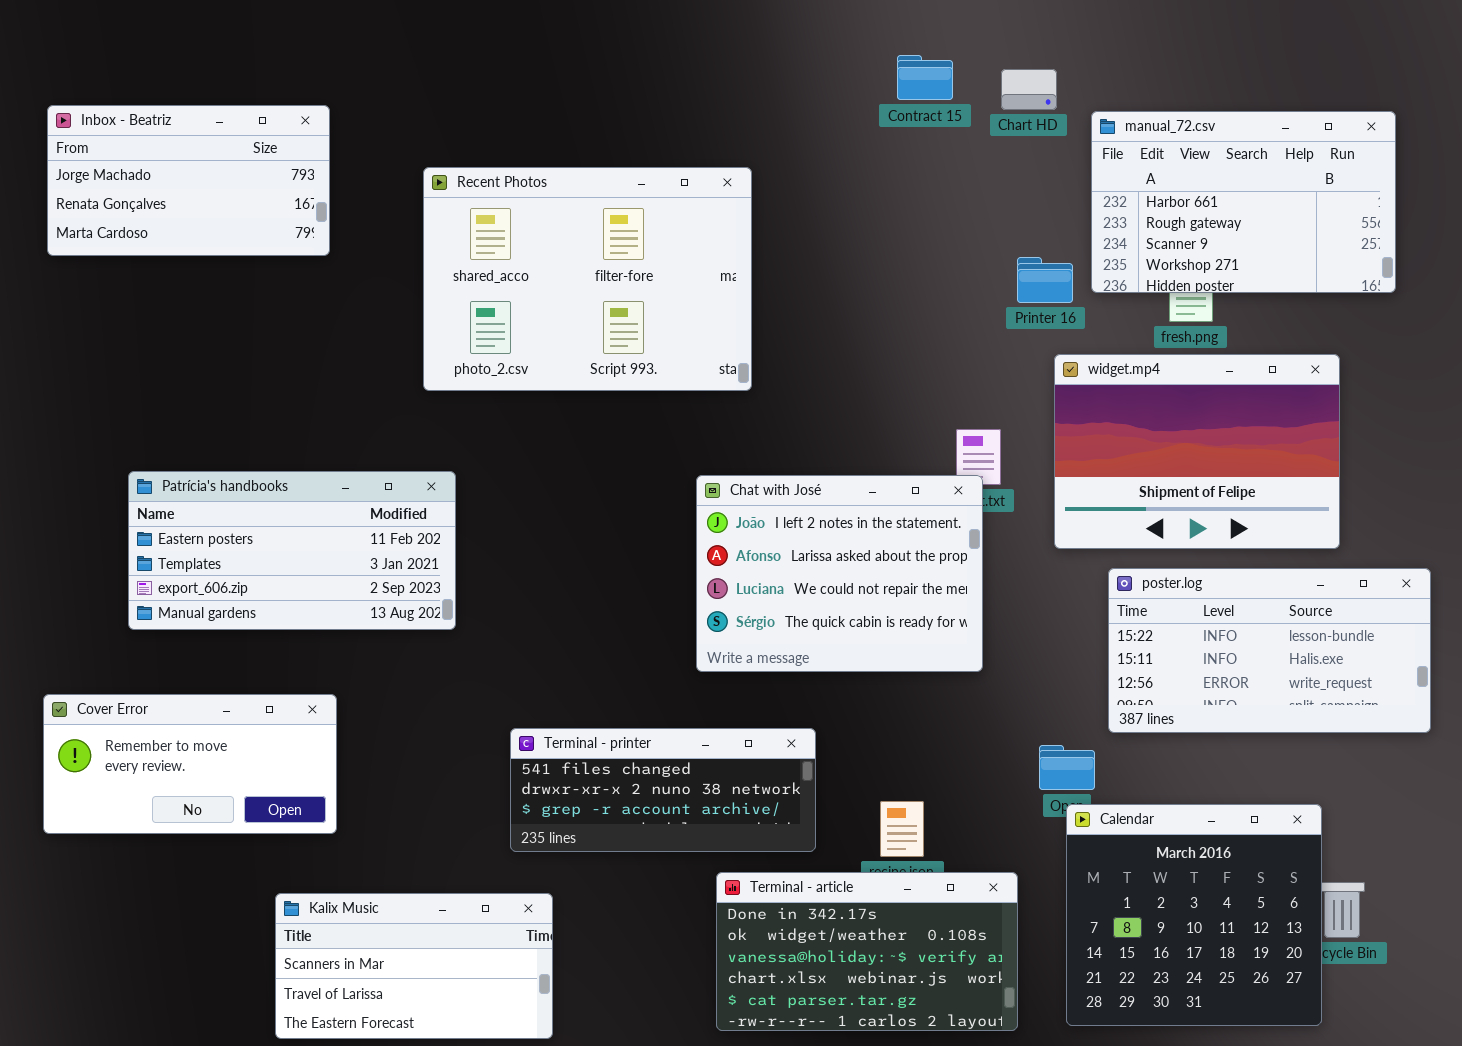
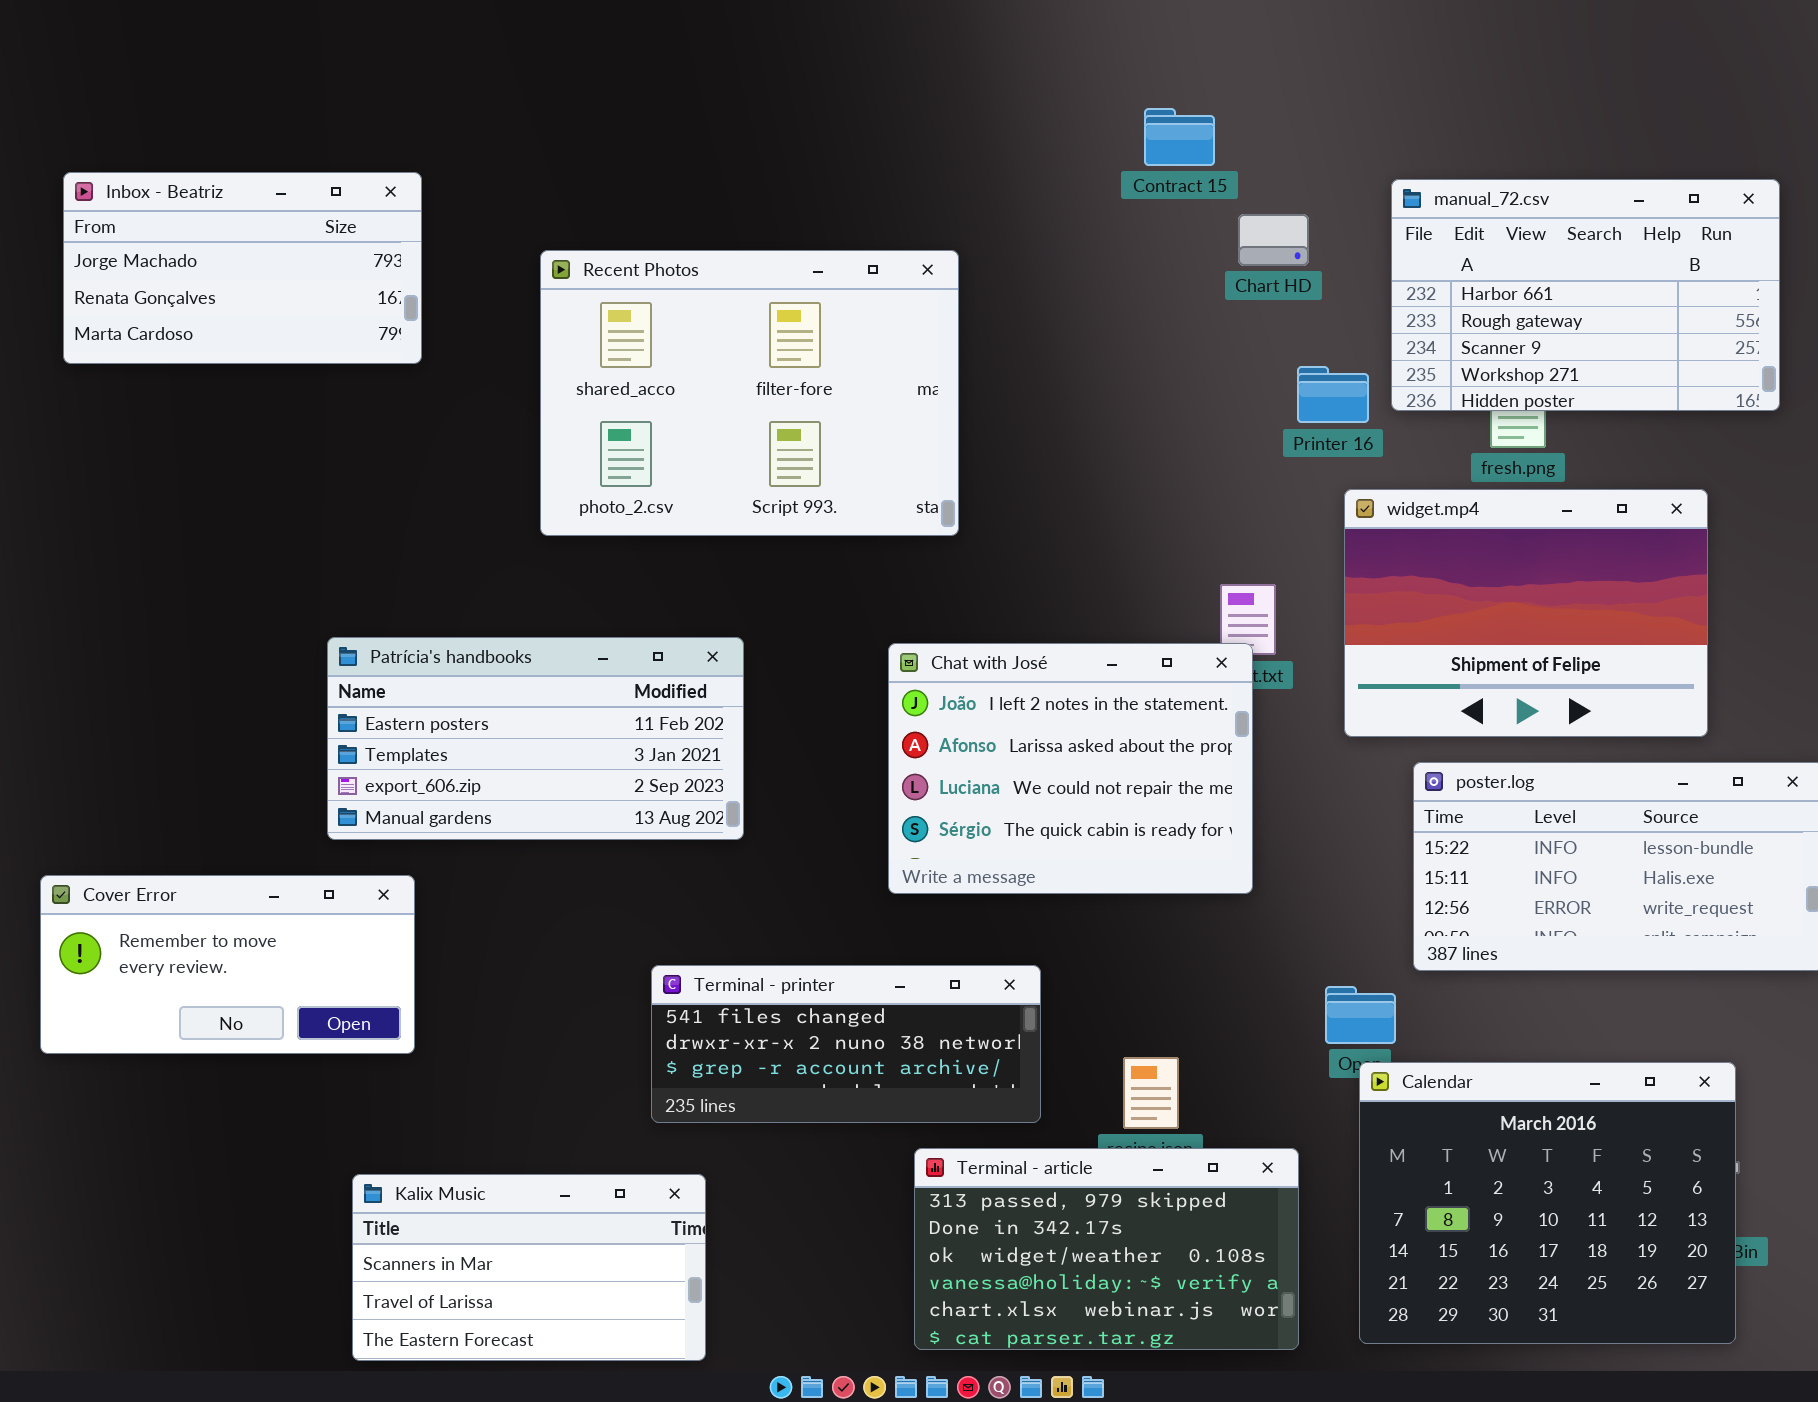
Chart HD: [1001,69,1057,110] -> [1238,214,1309,266], moved
Patrícia's handbooks: [128,471,456,630] -> [327,637,744,840], moved
Cover Error: [43,694,337,834] -> [40,875,415,1054], moved
Calendar: [1066,804,1322,1026] -> [1359,1062,1736,1344], resized
Terminal - article: [716,872,1018,1031] -> [914,1148,1299,1350], scrolled up 1 row

